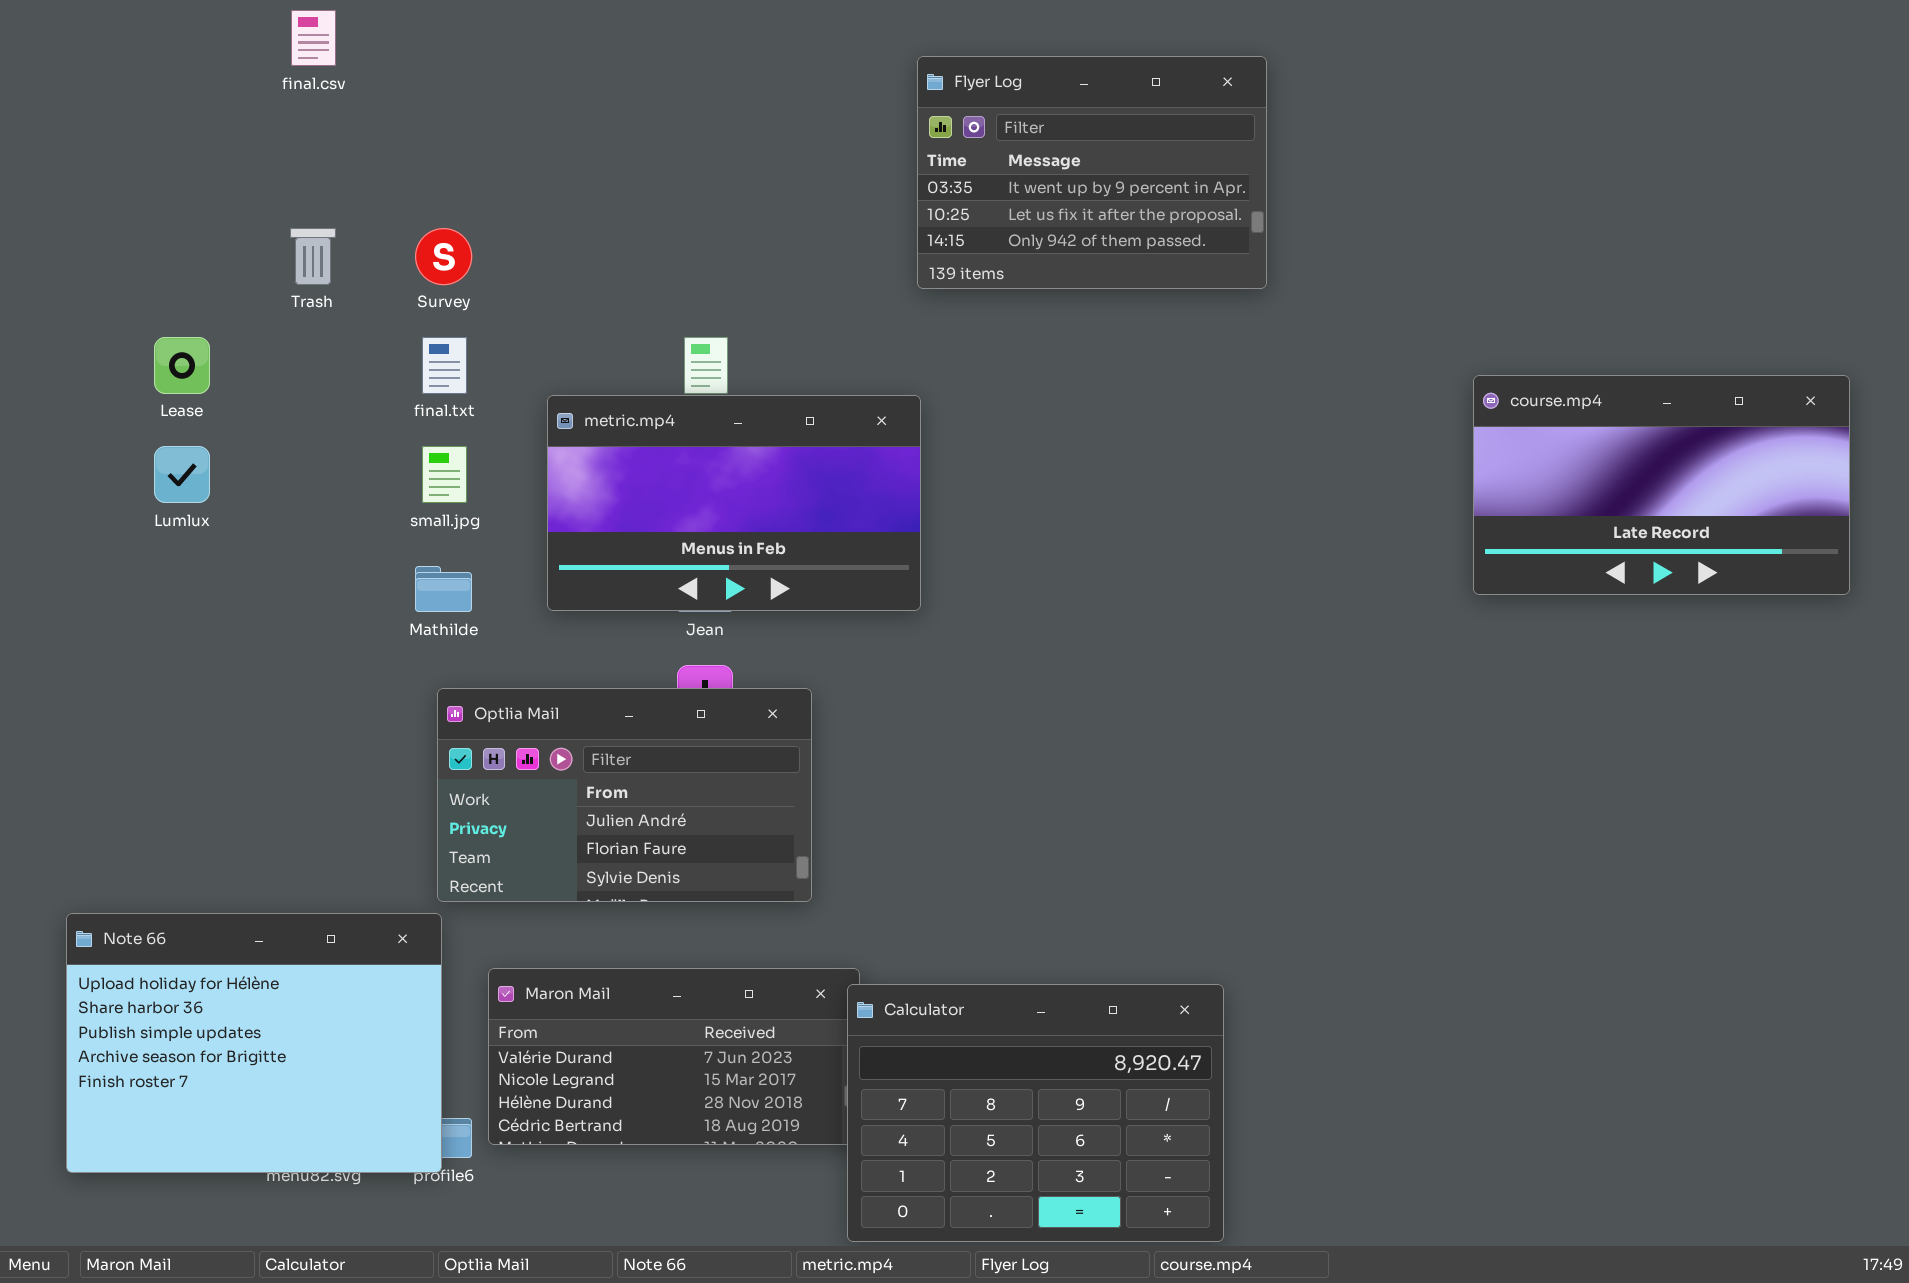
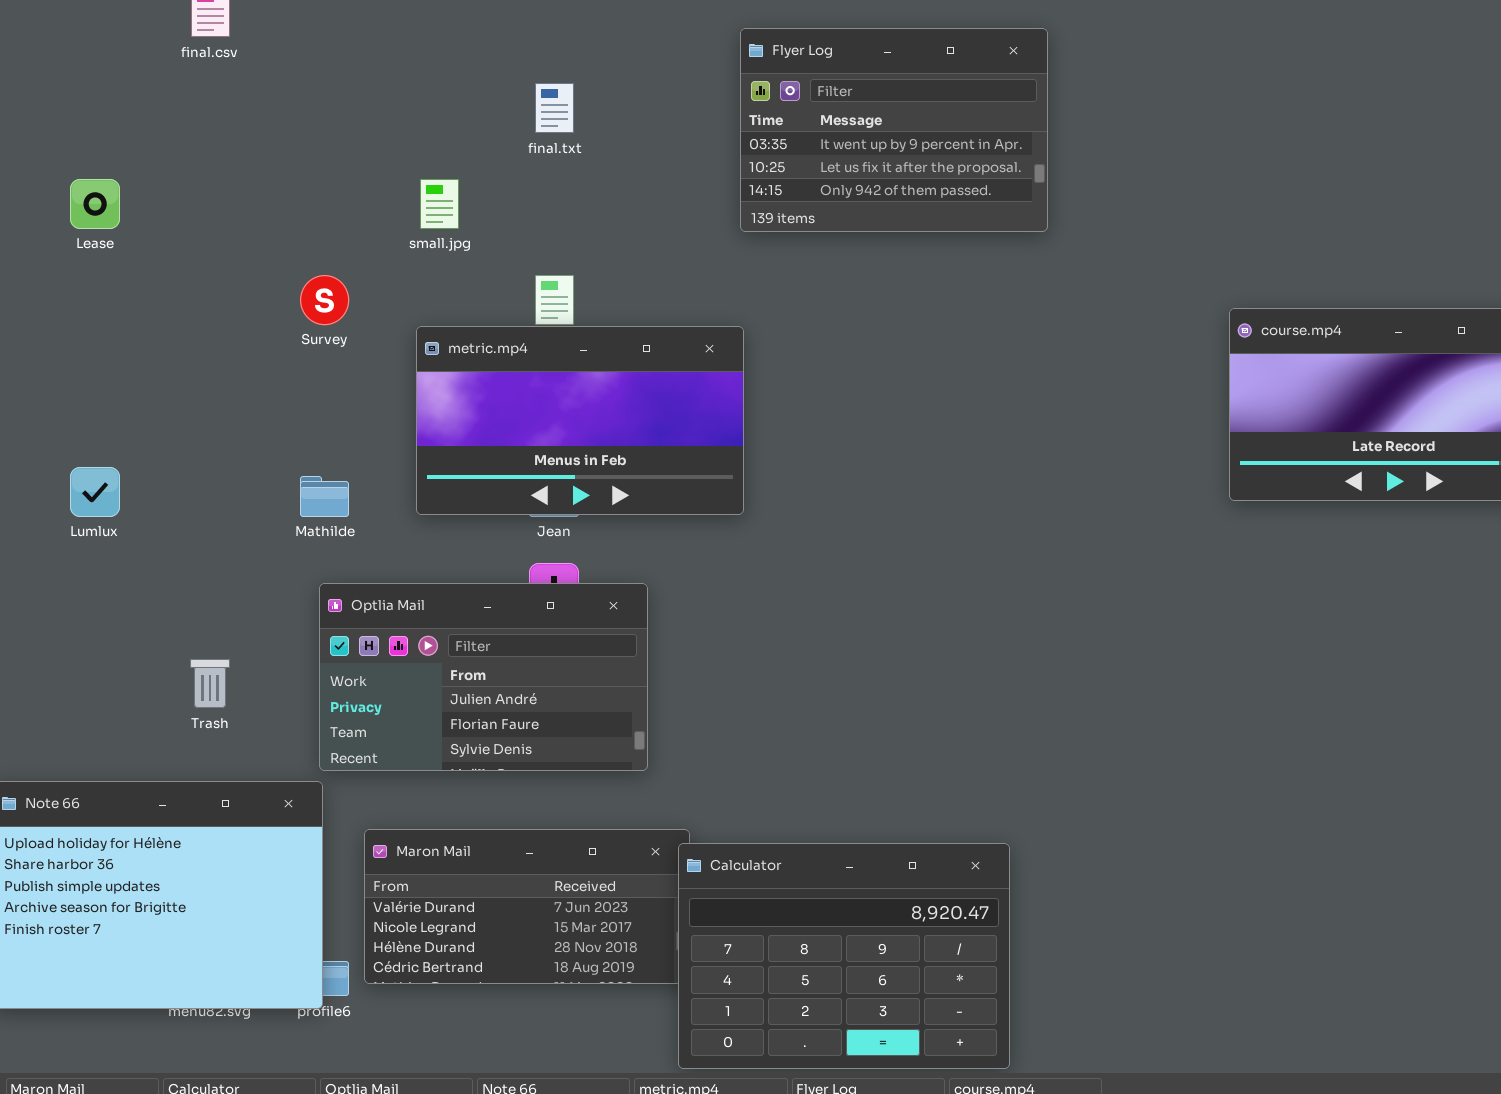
Trash: [290,228,336,285] -> [190,659,230,708], moved
Survey: [415,228,472,285] -> [300,275,349,325], moved
Lease: [154,337,210,394] -> [70,179,120,229], moved
final.txt: [422,337,467,394] -> [535,83,574,133], moved
Lumlux: [154,446,210,503] -> [70,467,120,517], moved
small.jpg: [422,446,467,503] -> [420,179,459,229], moved

